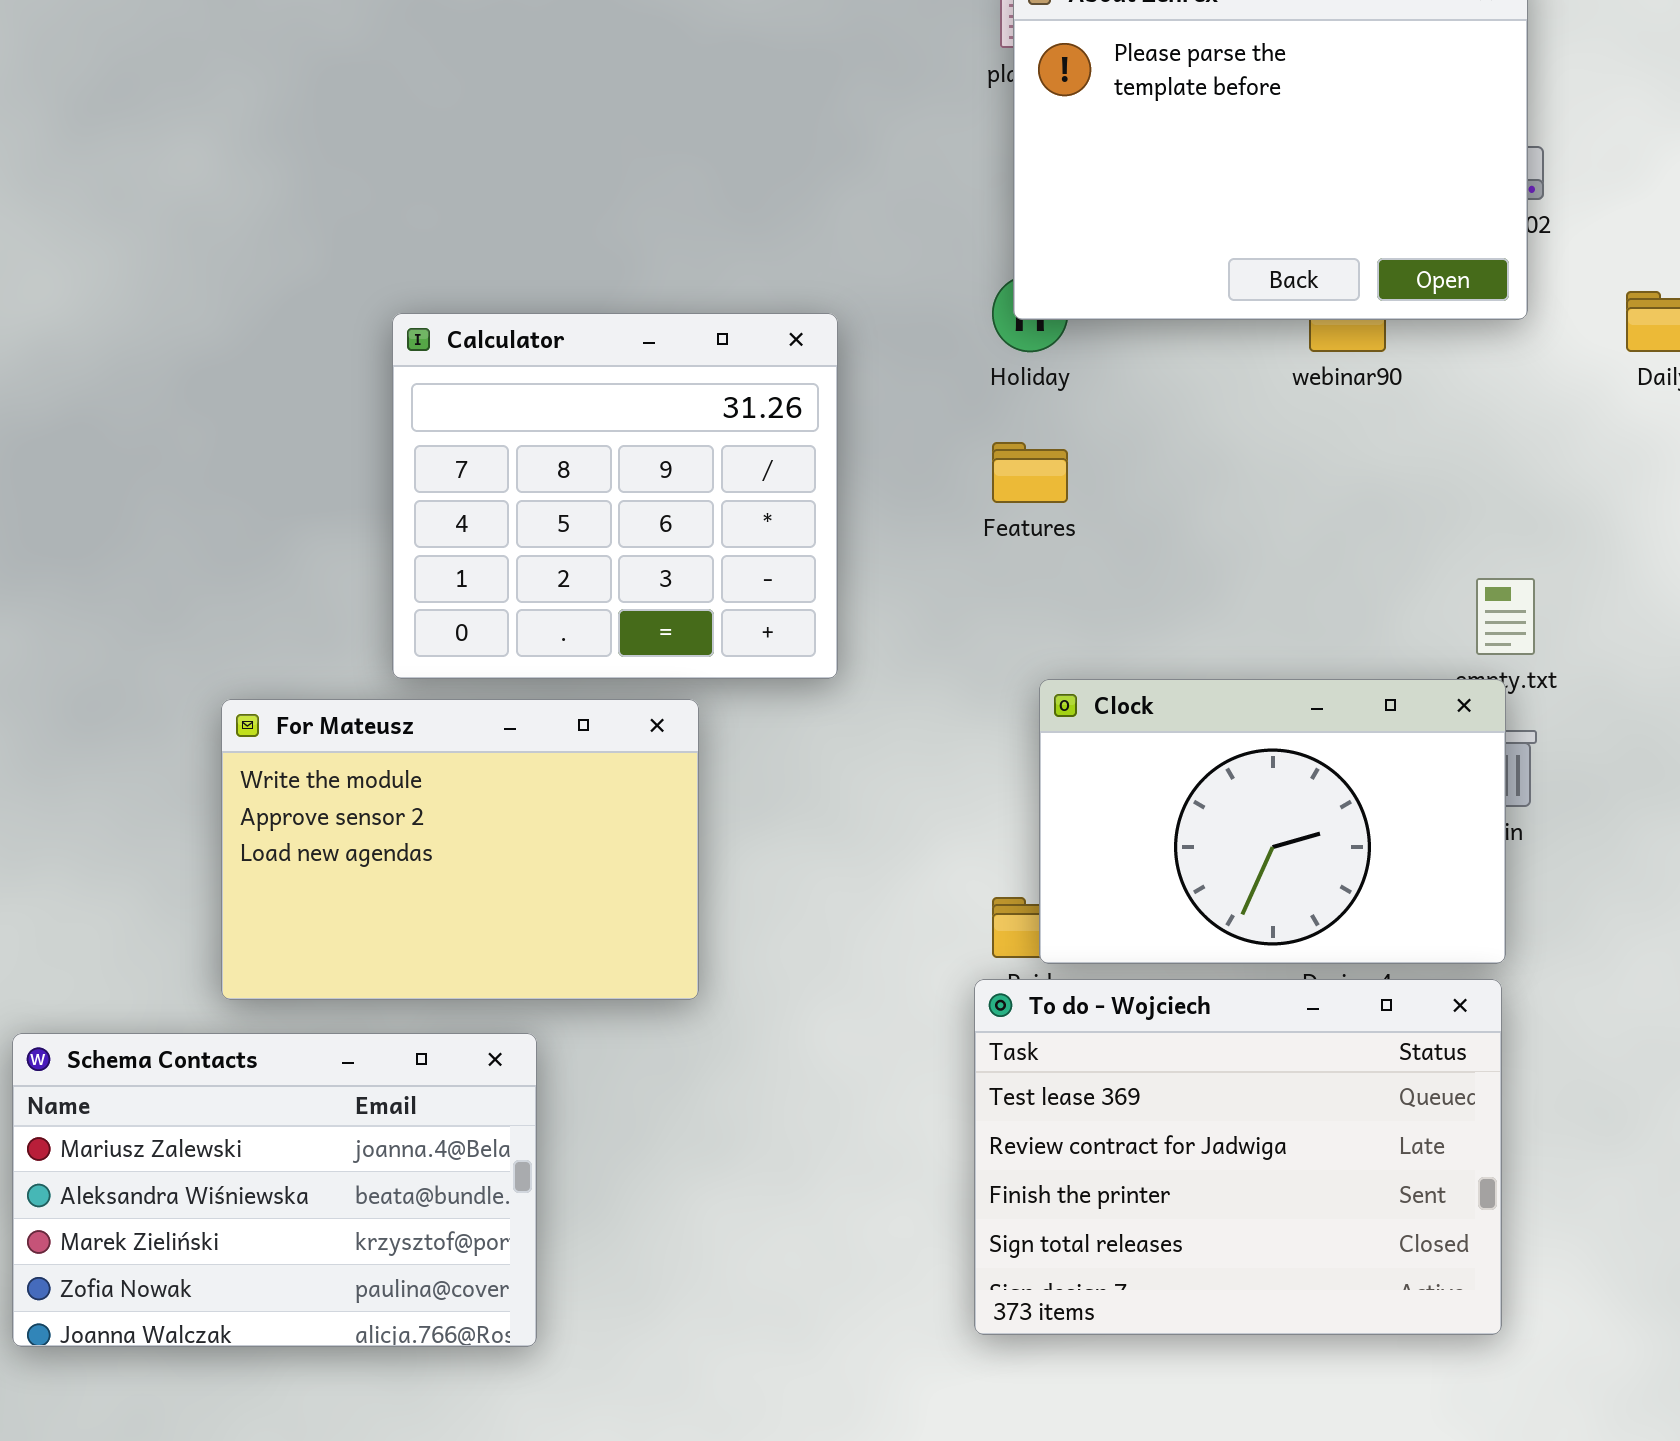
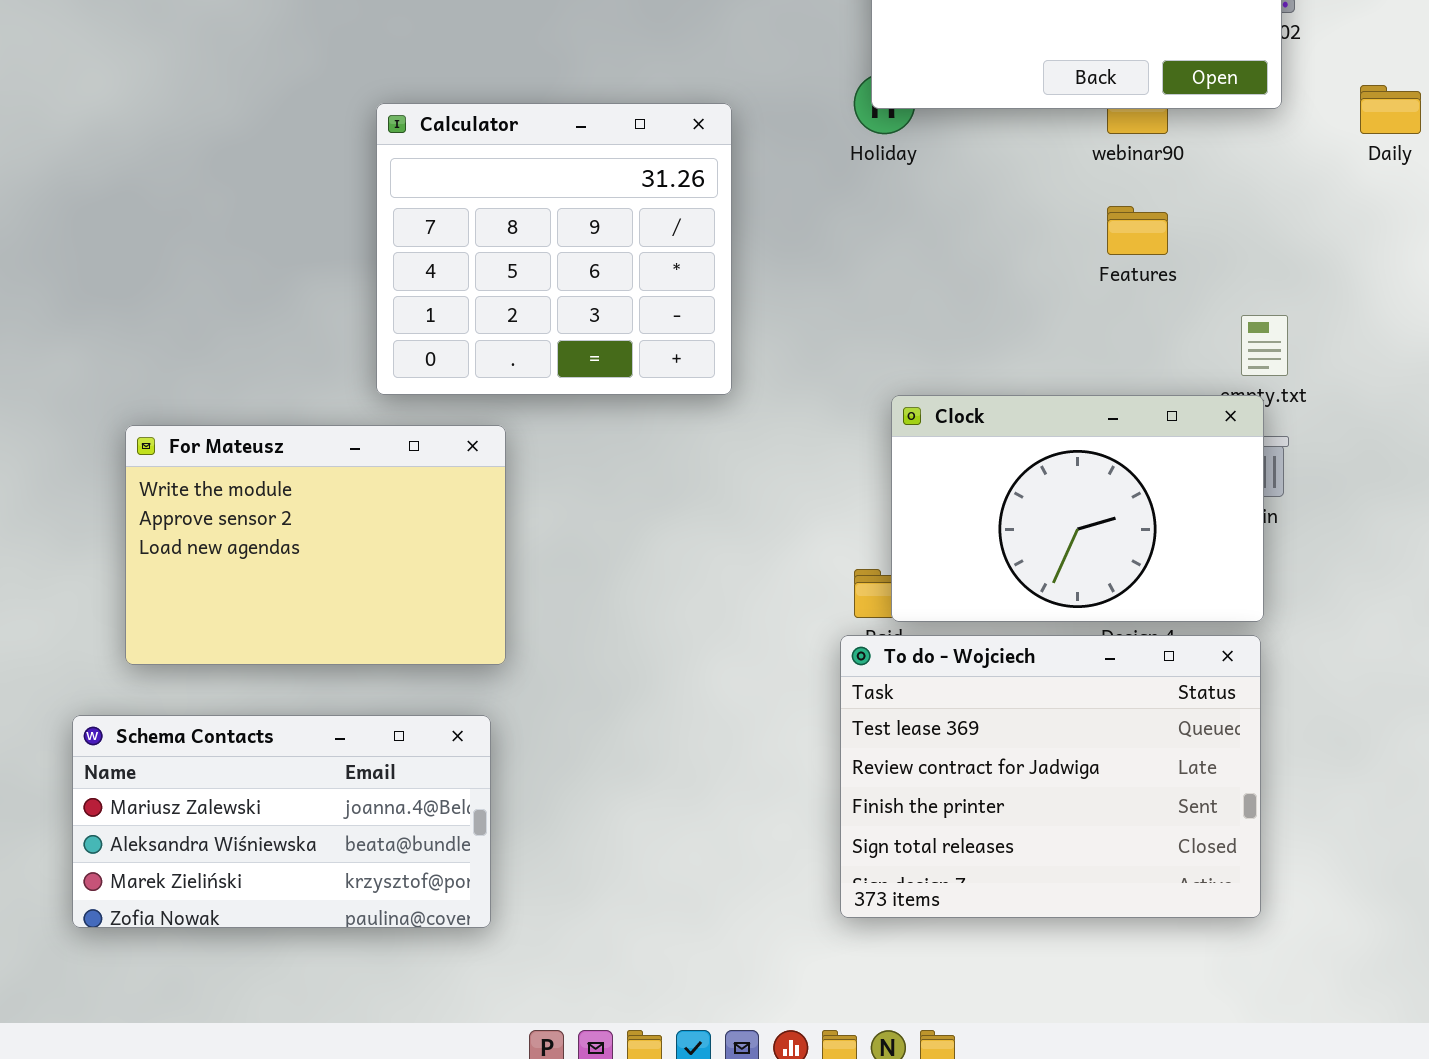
Features: [992,442,1068,503] -> [1107,206,1168,255], moved
For Mateusz: [221,699,699,1000] -> [125,425,506,665], moved
Schema Contacts: [12,1033,537,1347] -> [72,715,491,928], resized

